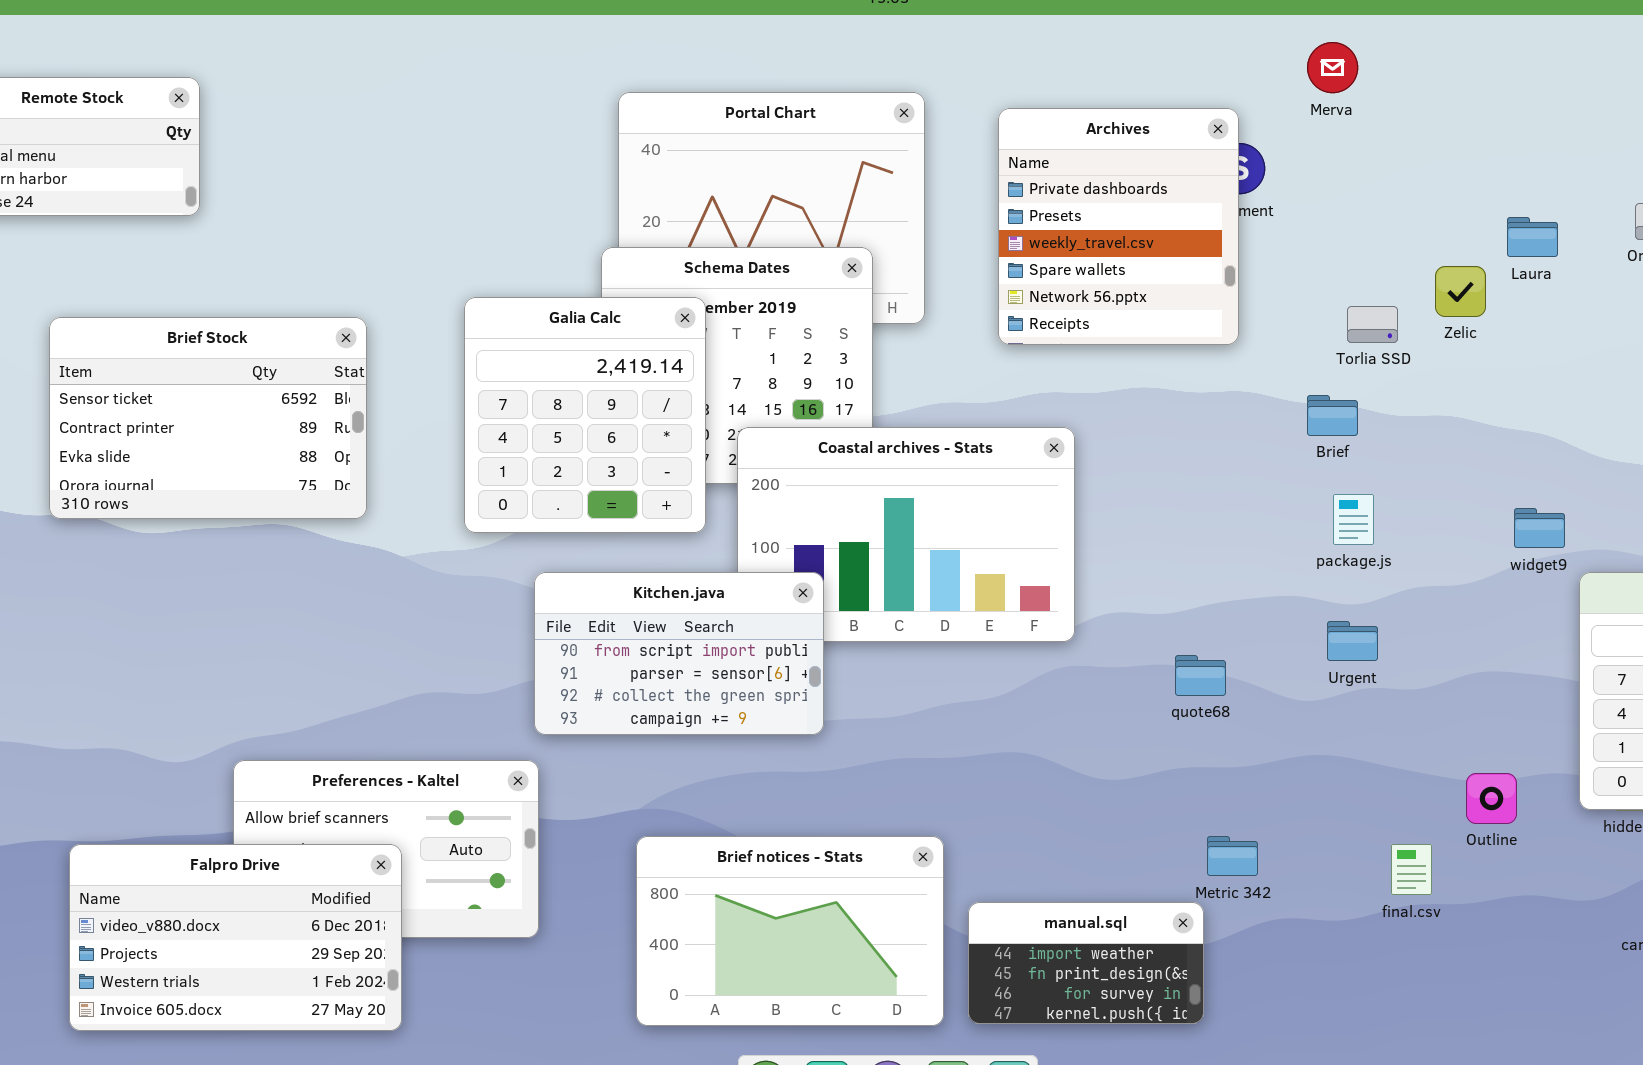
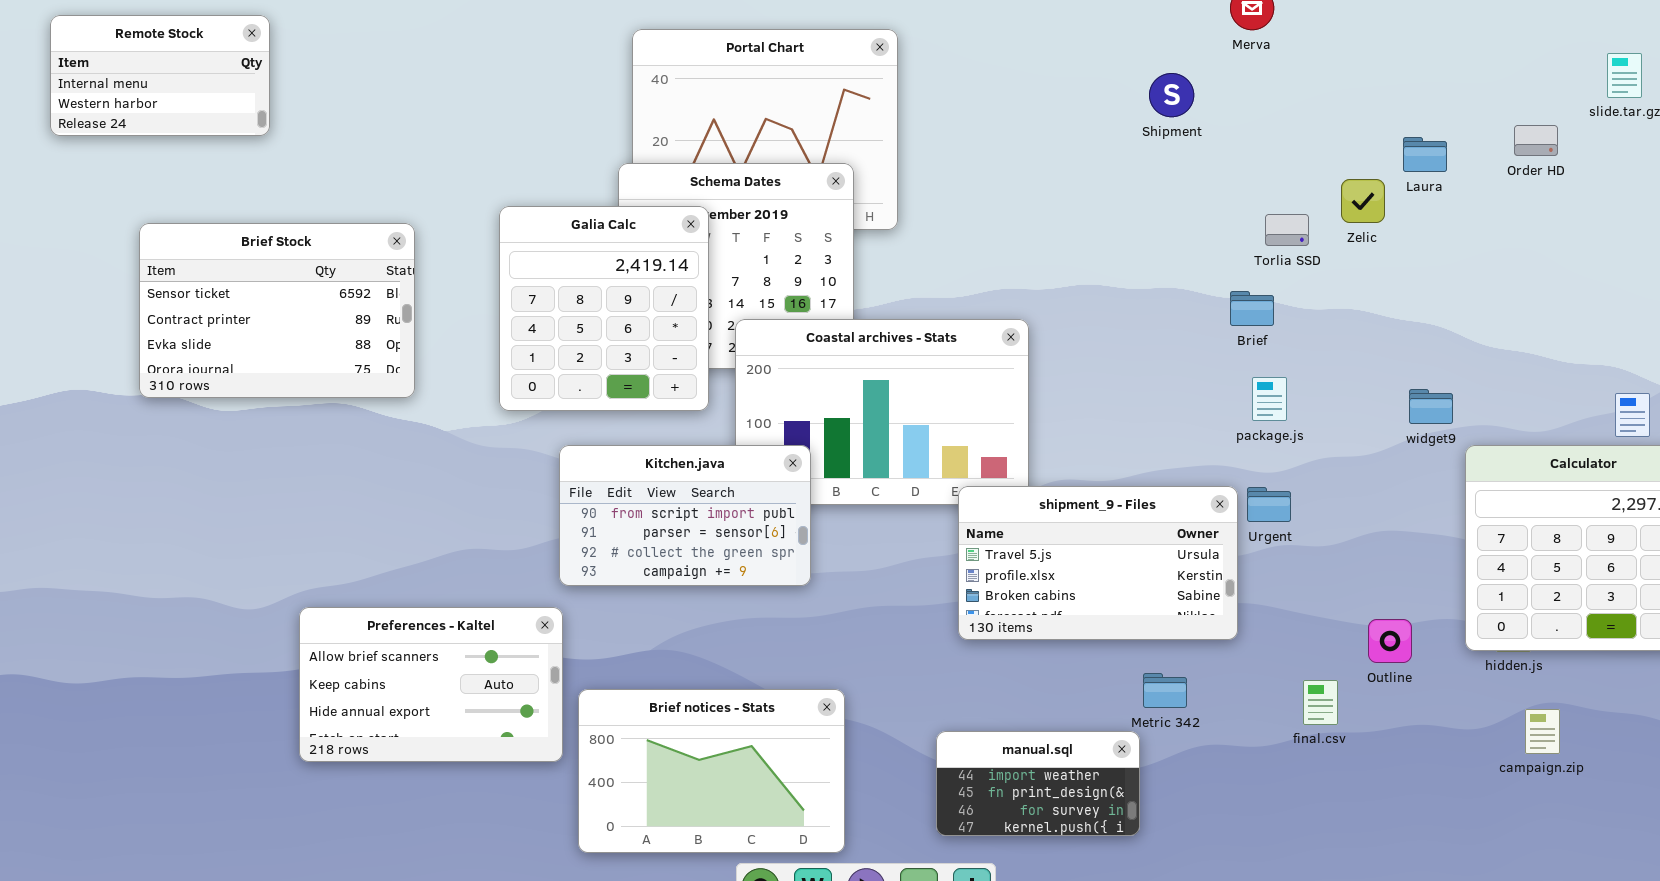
Archives: [998,108,1239,345] -> none, closed
shipment_9 - Files: none -> [958,486,1238,640], opened
Brief notices - Stats: [636,836,944,1026] -> [578,689,845,853], moved
Falpro Drive: [69,844,402,1031] -> none, closed

